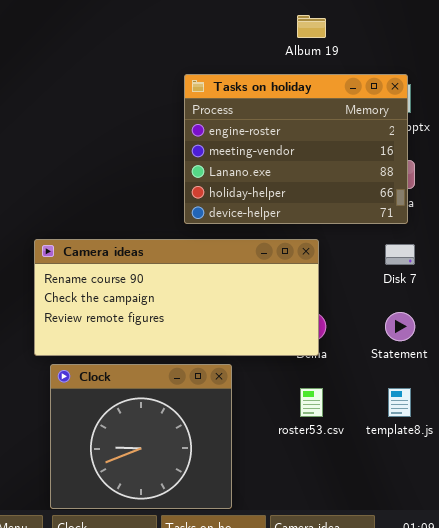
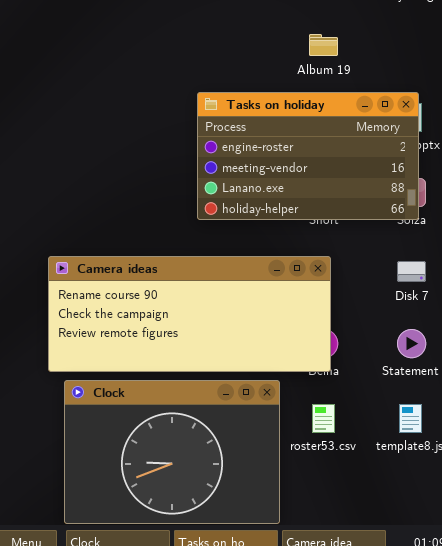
Tasks on holiday: [184,74,408,224] -> [197,92,419,220], resized
Clock: [50,364,232,509] -> [64,380,280,524], resized

